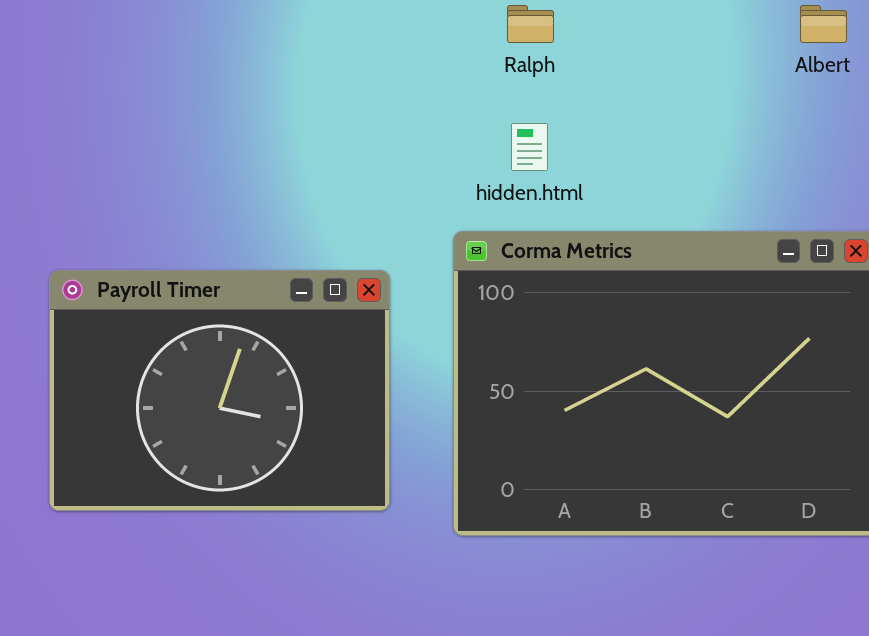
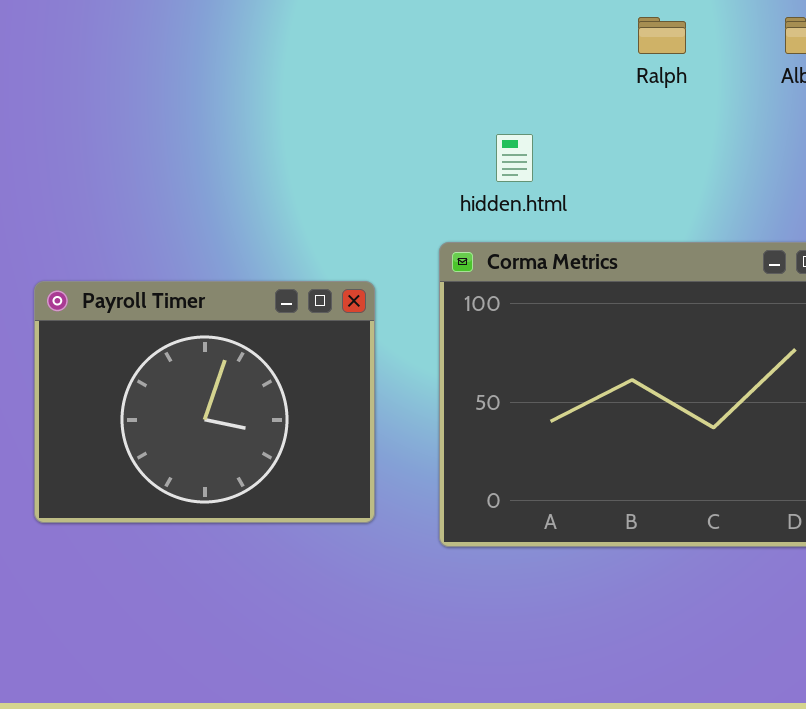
Ralph: [507,5,554,43] -> [638,17,686,54], moved

